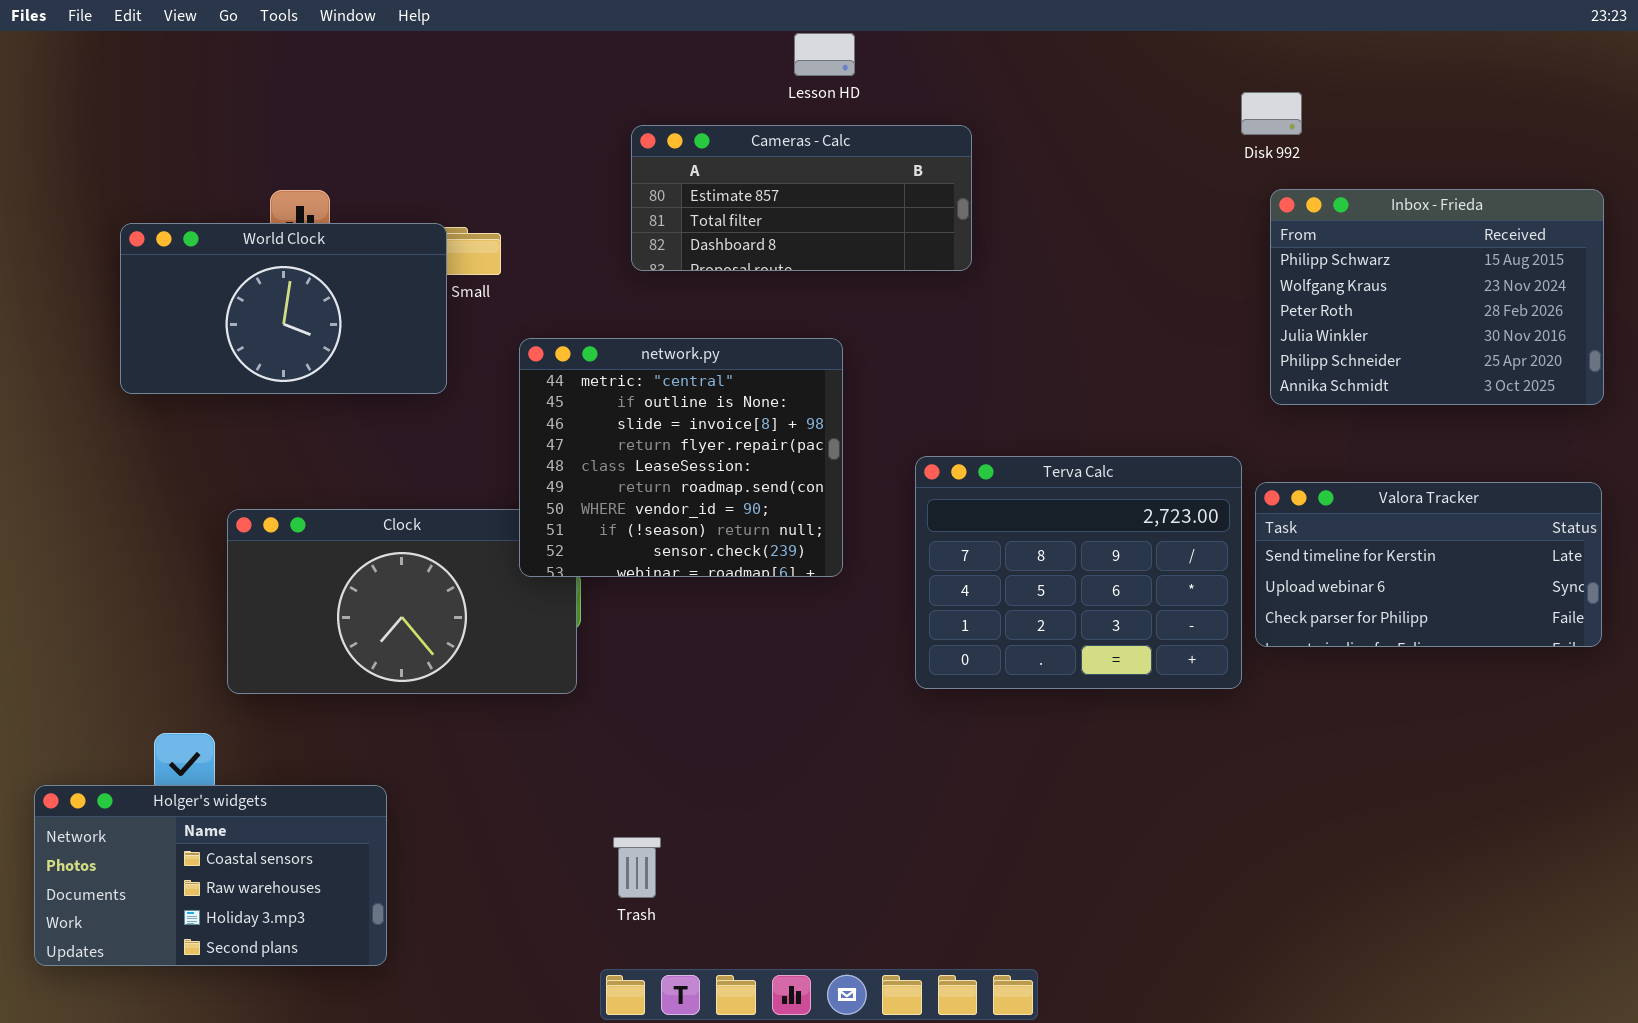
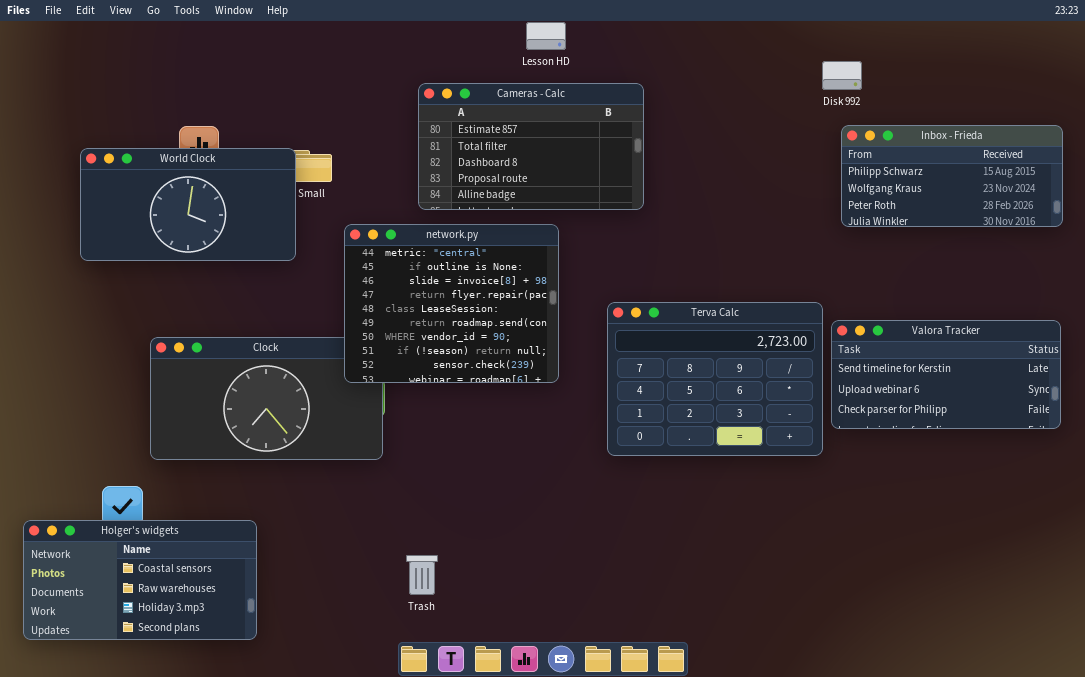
Cameras - Calc: [631,125,972,271] -> [418,83,644,210], resized
Inbox - Frieda: [1270,189,1604,405] -> [841,125,1063,227], resized

